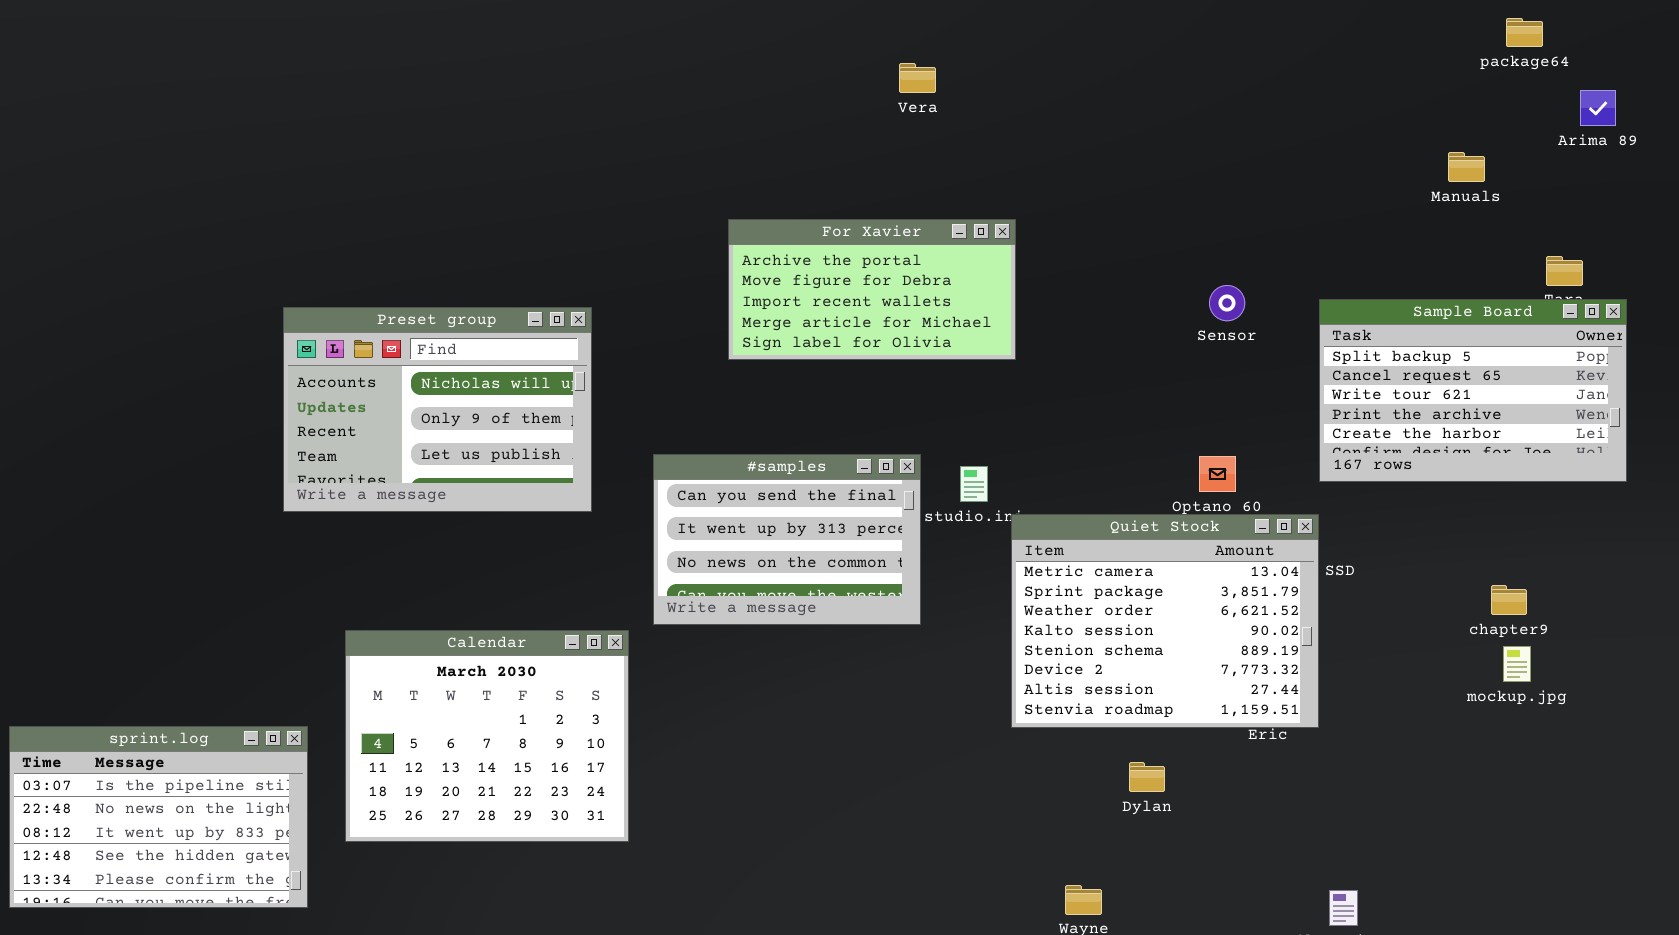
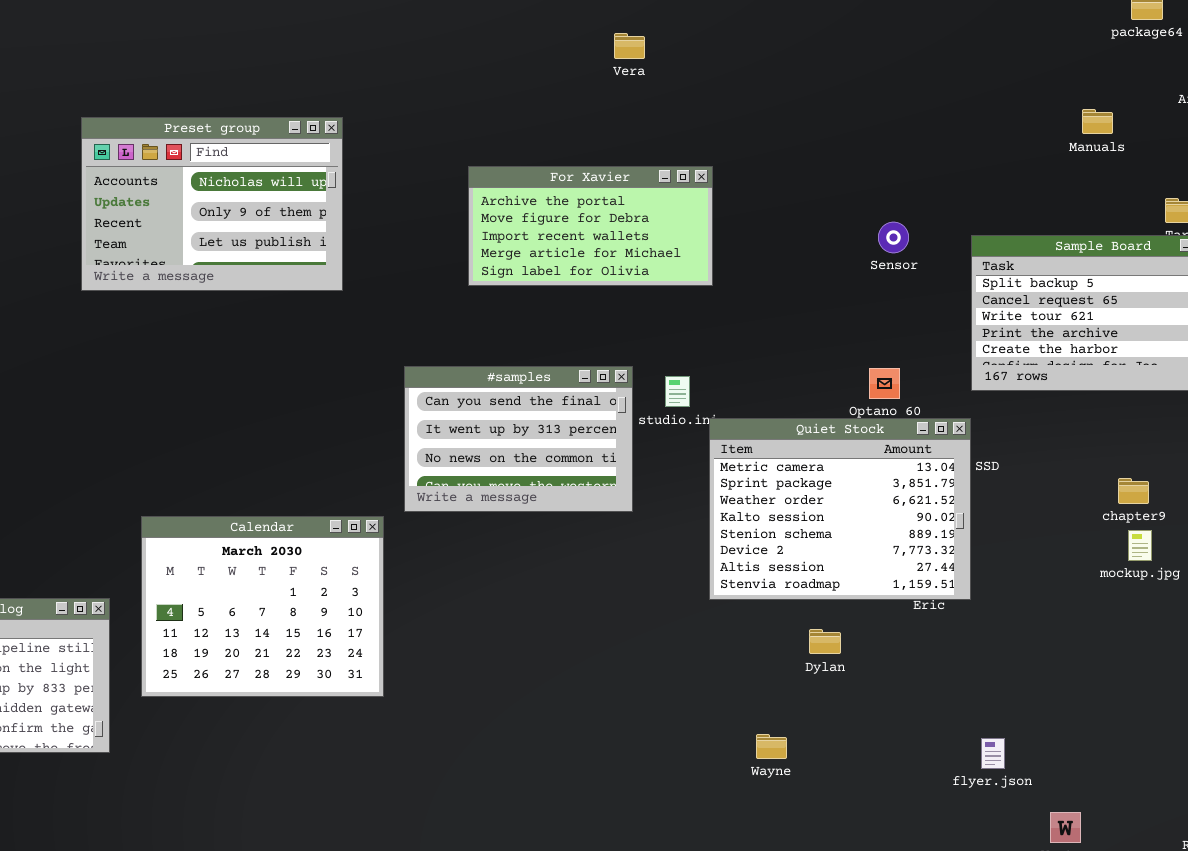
Preset group: [283,307,592,512] -> [81,117,343,291], moved

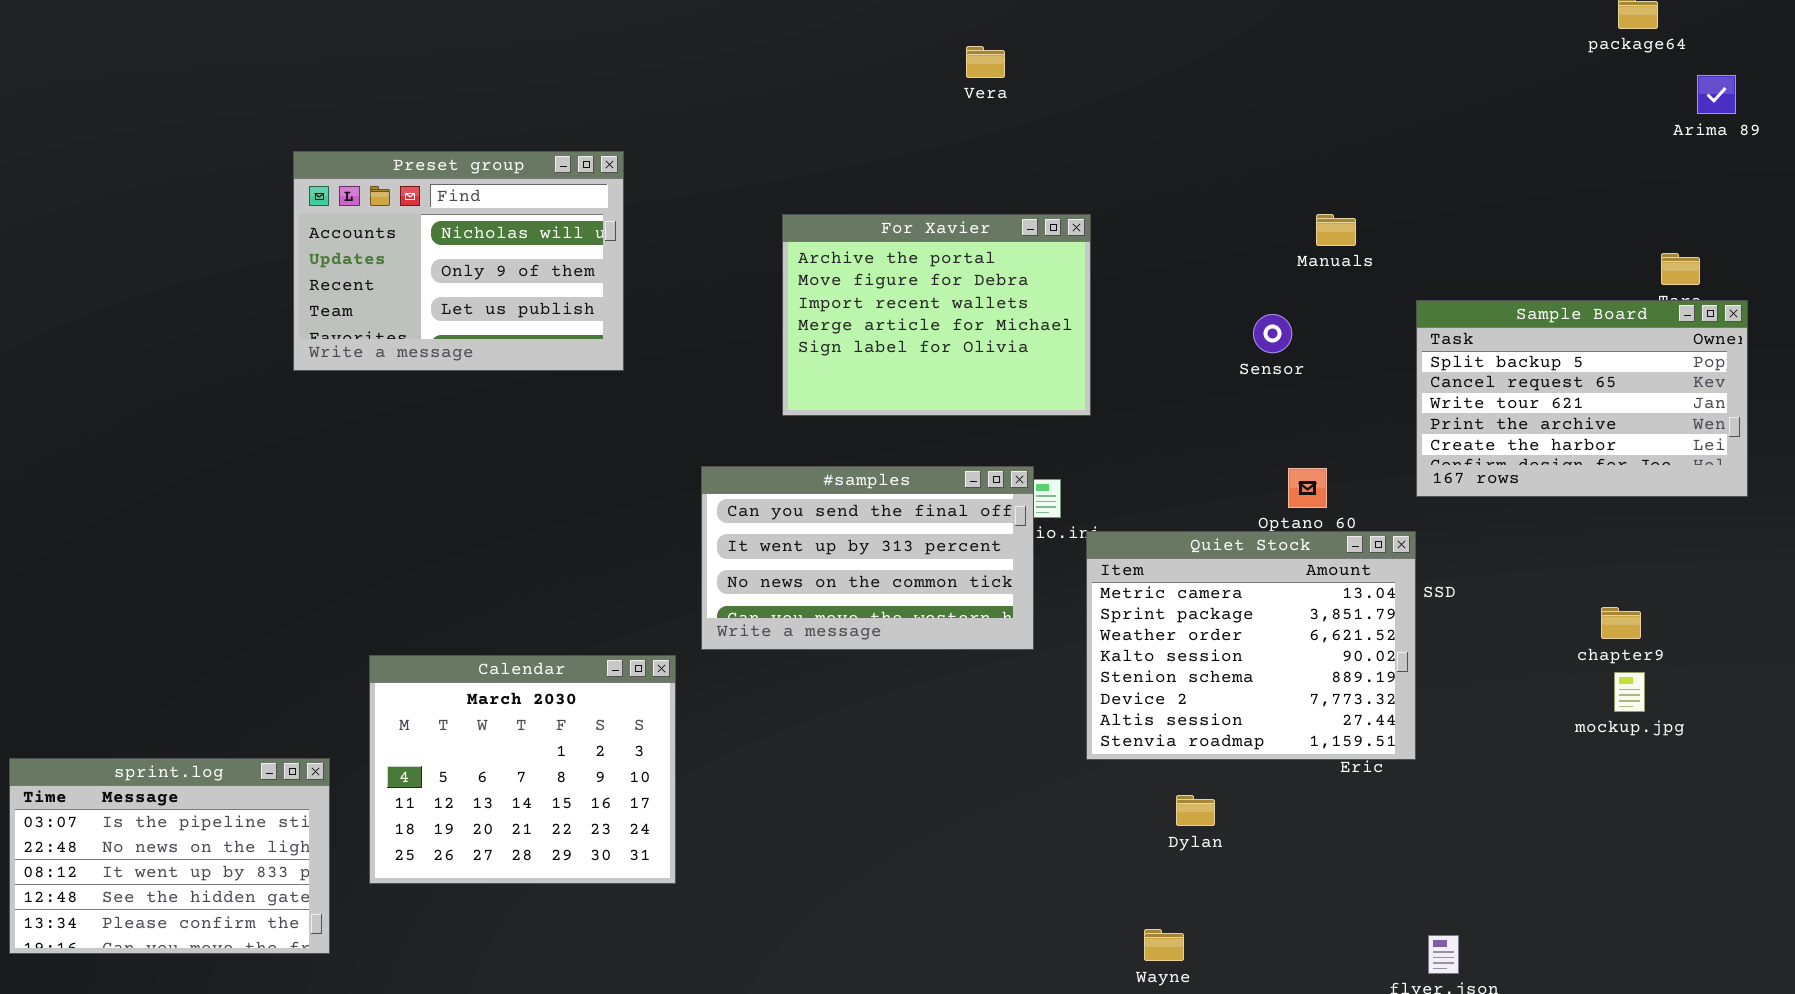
Manuals: [1082,109,1113,134] -> [1316,214,1356,246], moved
For Xavier: [468,166,713,286] -> [782,214,1091,416], resized
Sensor: [878,222,909,253] -> [1253,314,1292,353], moved
#samples: [404,366,633,512] -> [701,466,1034,650], resized
Dylan: [809,629,841,654] -> [1176,795,1215,826], moved

